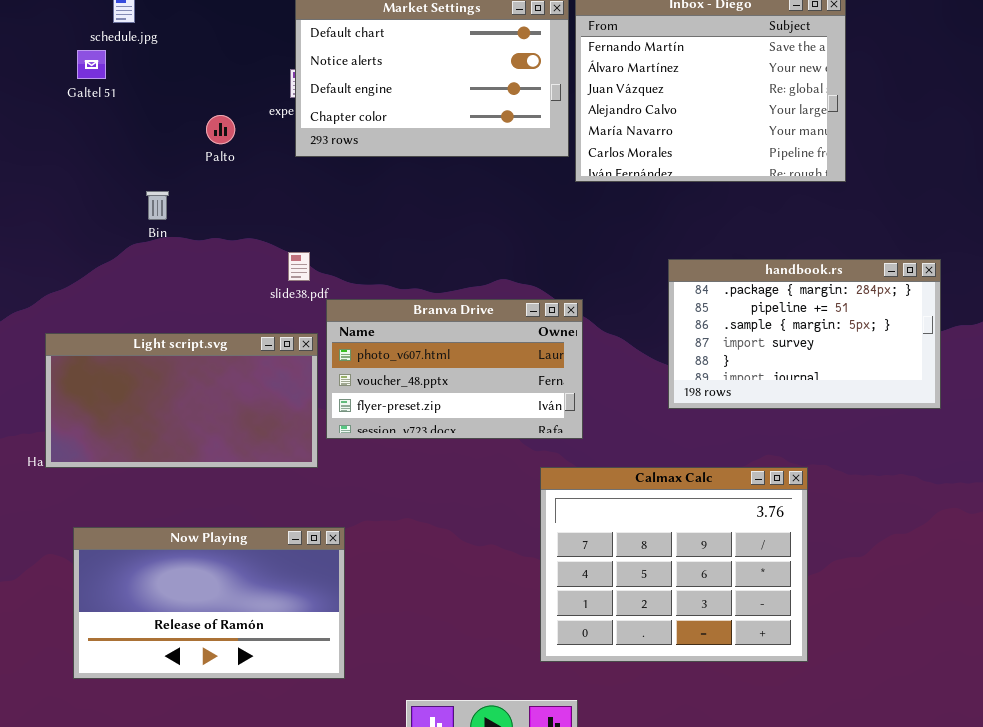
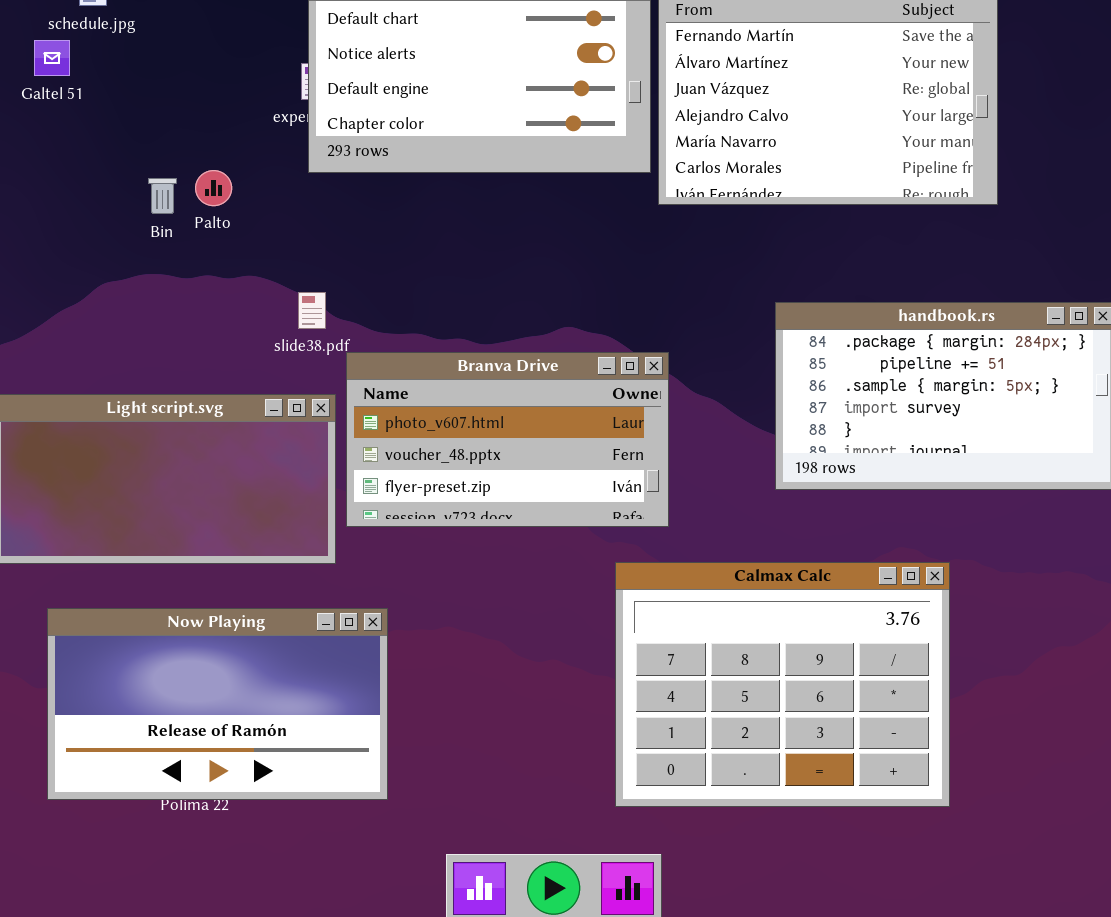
Palto: [206,115,235,144] -> [195,170,232,206], moved
Bin: [146,191,169,220] -> [148,178,177,214], moved
Now Playing: [73,527,345,679] -> [47,608,388,800], moved

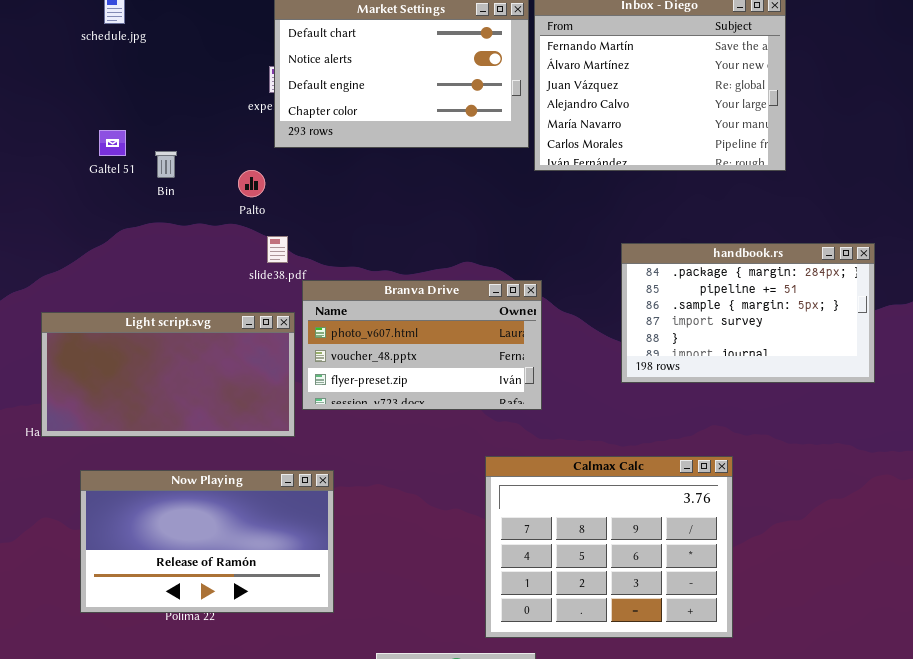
Galtel 51: [34,40,70,76] -> [99,130,126,156], moved
Palto: [195,170,232,206] -> [238,170,265,197], moved
Calmax Calc: [615,562,950,807] -> [485,456,733,638], moved

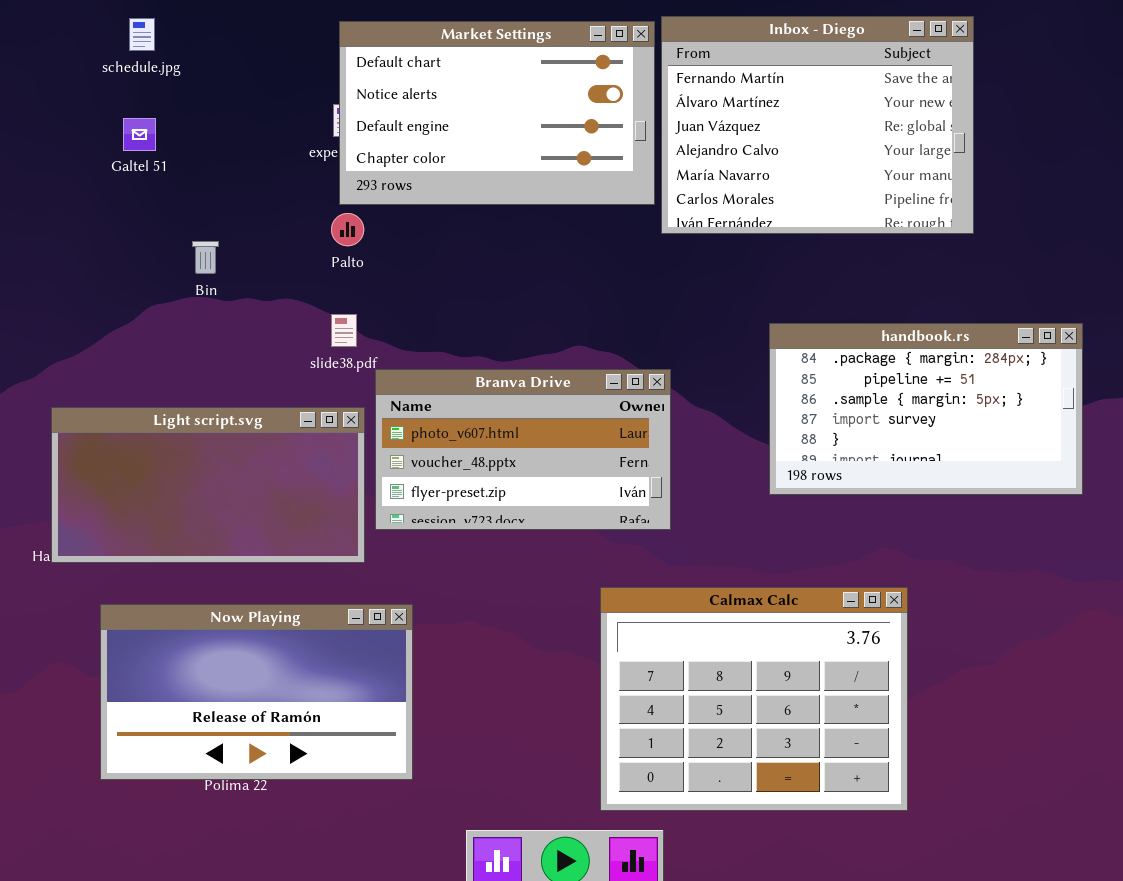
Galtel 51: [99,130,126,156] -> [123,118,156,151], moved
Bin: [155,151,177,178] -> [192,241,219,274], moved
Palto: [238,170,265,197] -> [331,213,364,246], moved

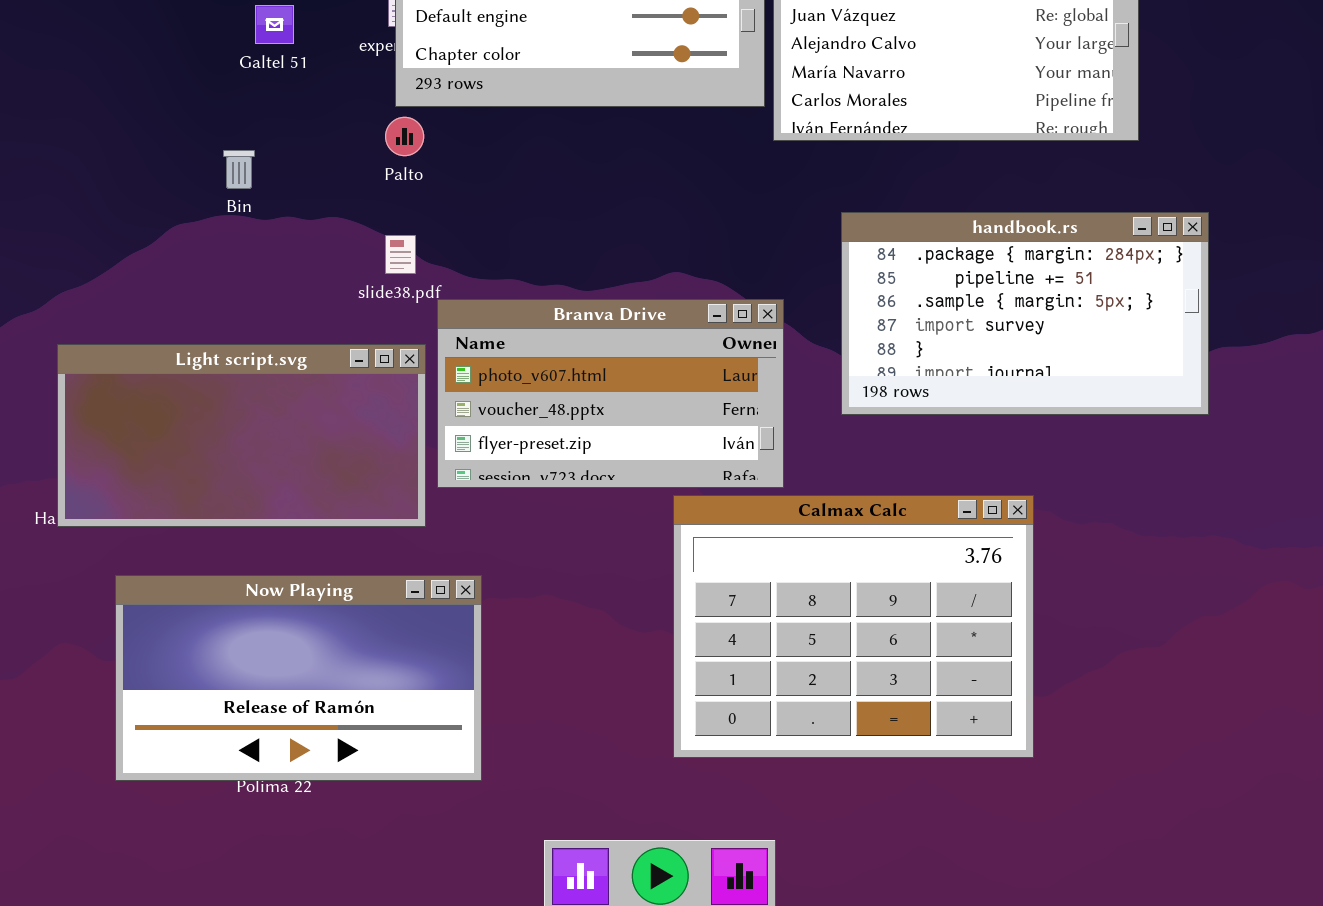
Galtel 51: [123,118,156,151] -> [255,5,294,44], moved
handbook.rs: [769,323,1083,495] -> [841,212,1209,415], moved
Calmax Calc: [600,587,908,811] -> [673,495,1034,758], moved

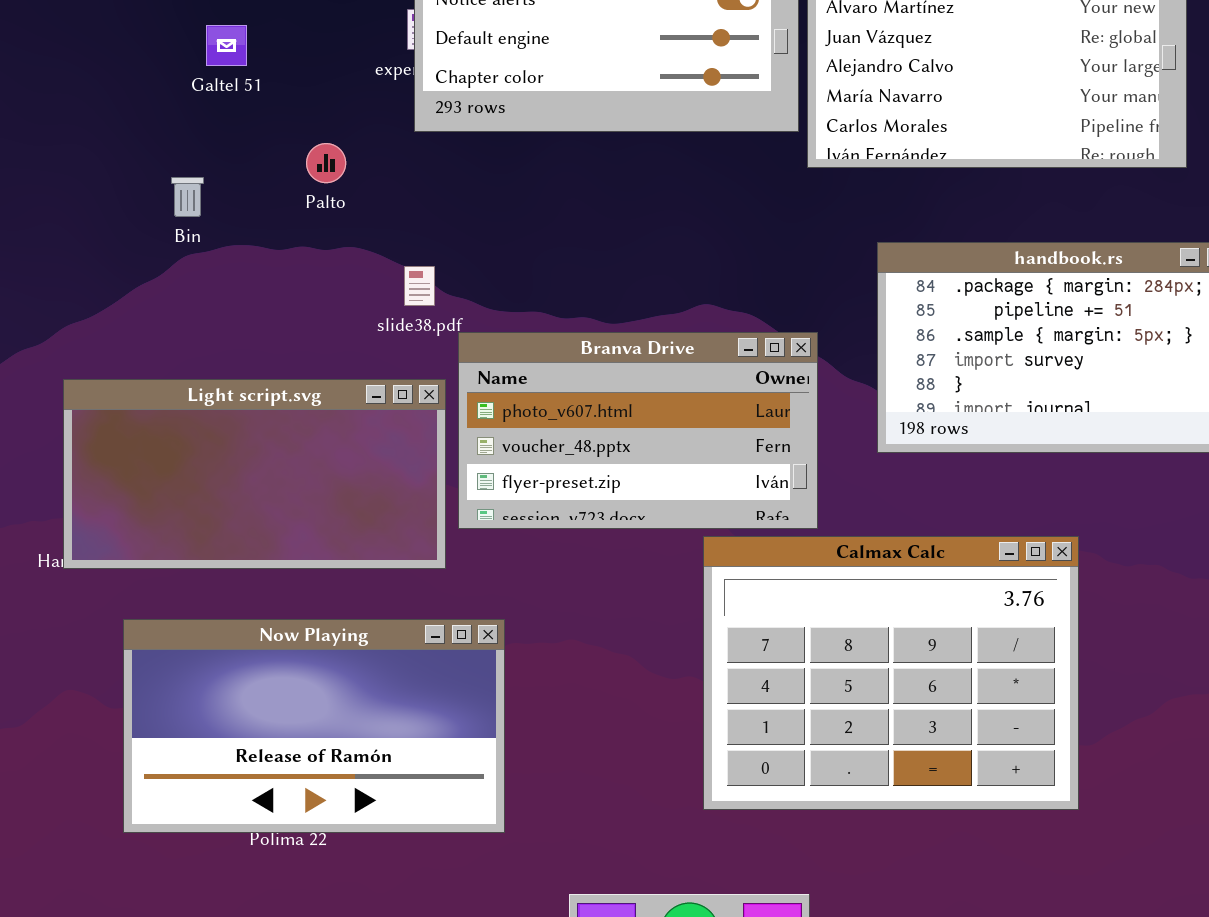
Galtel 51: [255,5,294,44] -> [206,25,247,66], moved
Palto: [385,117,424,156] -> [306,143,346,183], moved
Bin: [223,150,255,189] -> [171,177,204,217], moved

